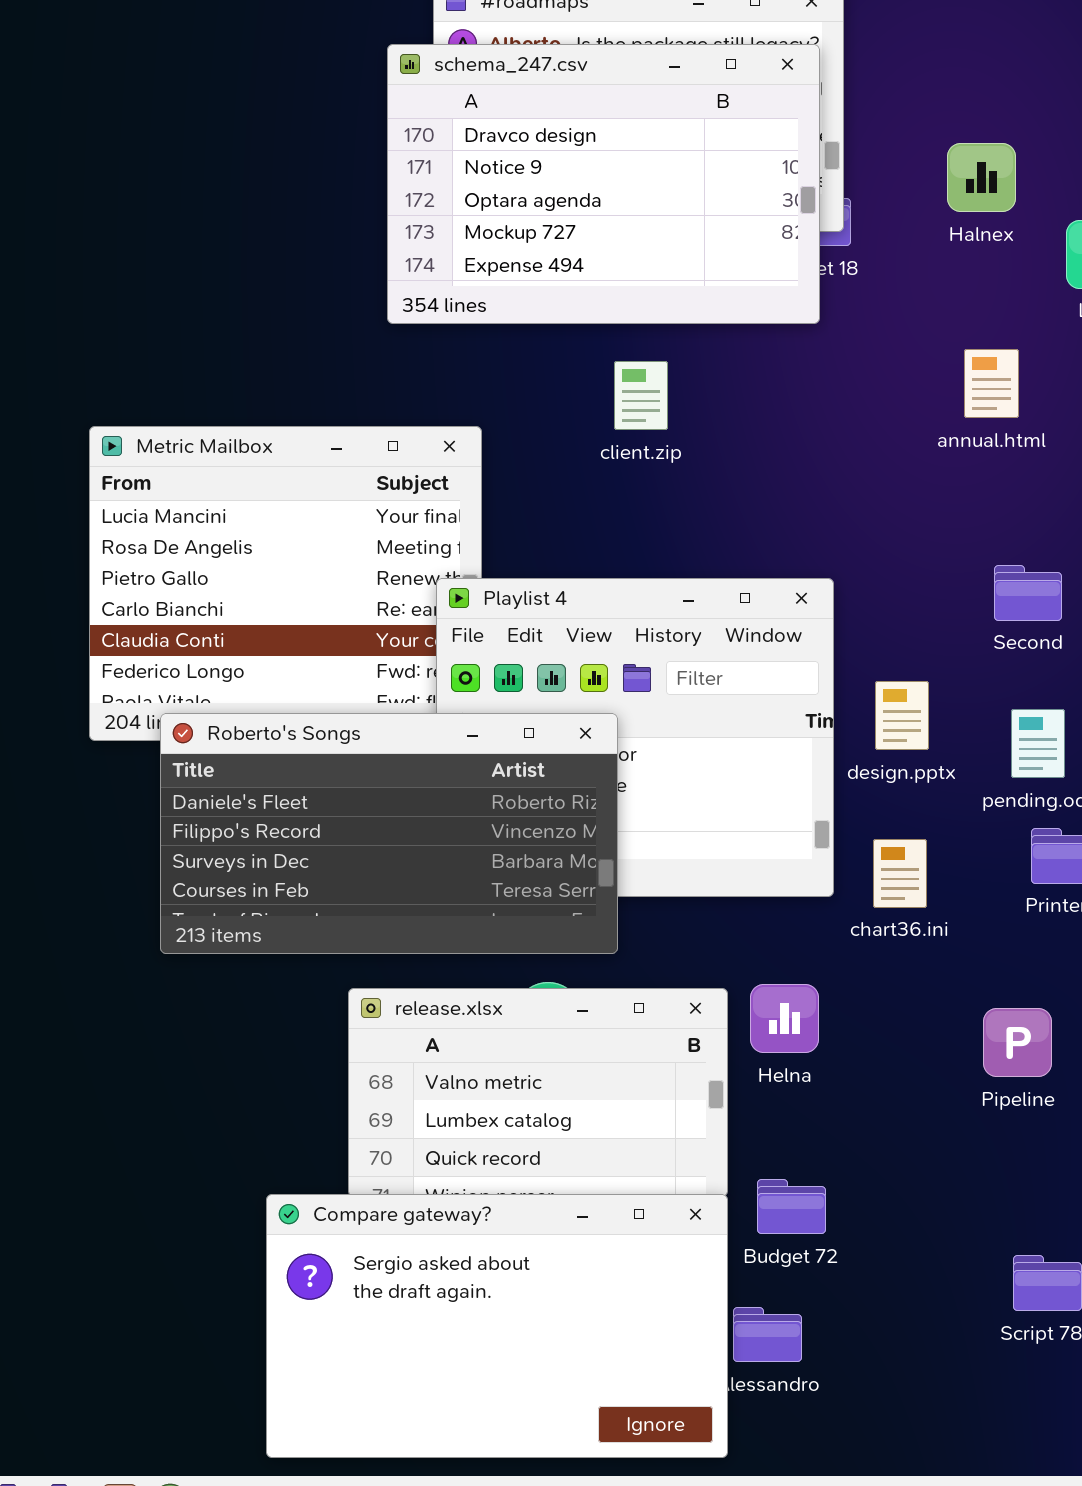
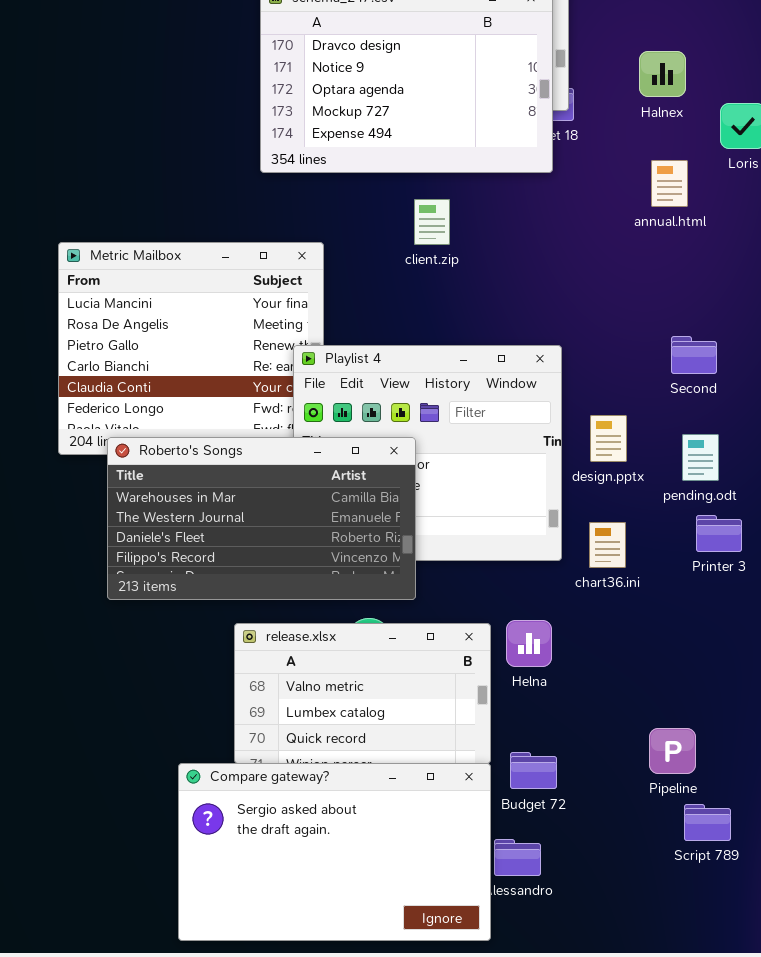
annual.html: [964,349,1019,418] -> [651,160,688,207], moved
Roberto's Songs: [160,713,618,954] -> [107,437,416,600], scrolled up 2 rows
Pipeline: [983,1008,1052,1077] -> [649,728,696,774], moved

